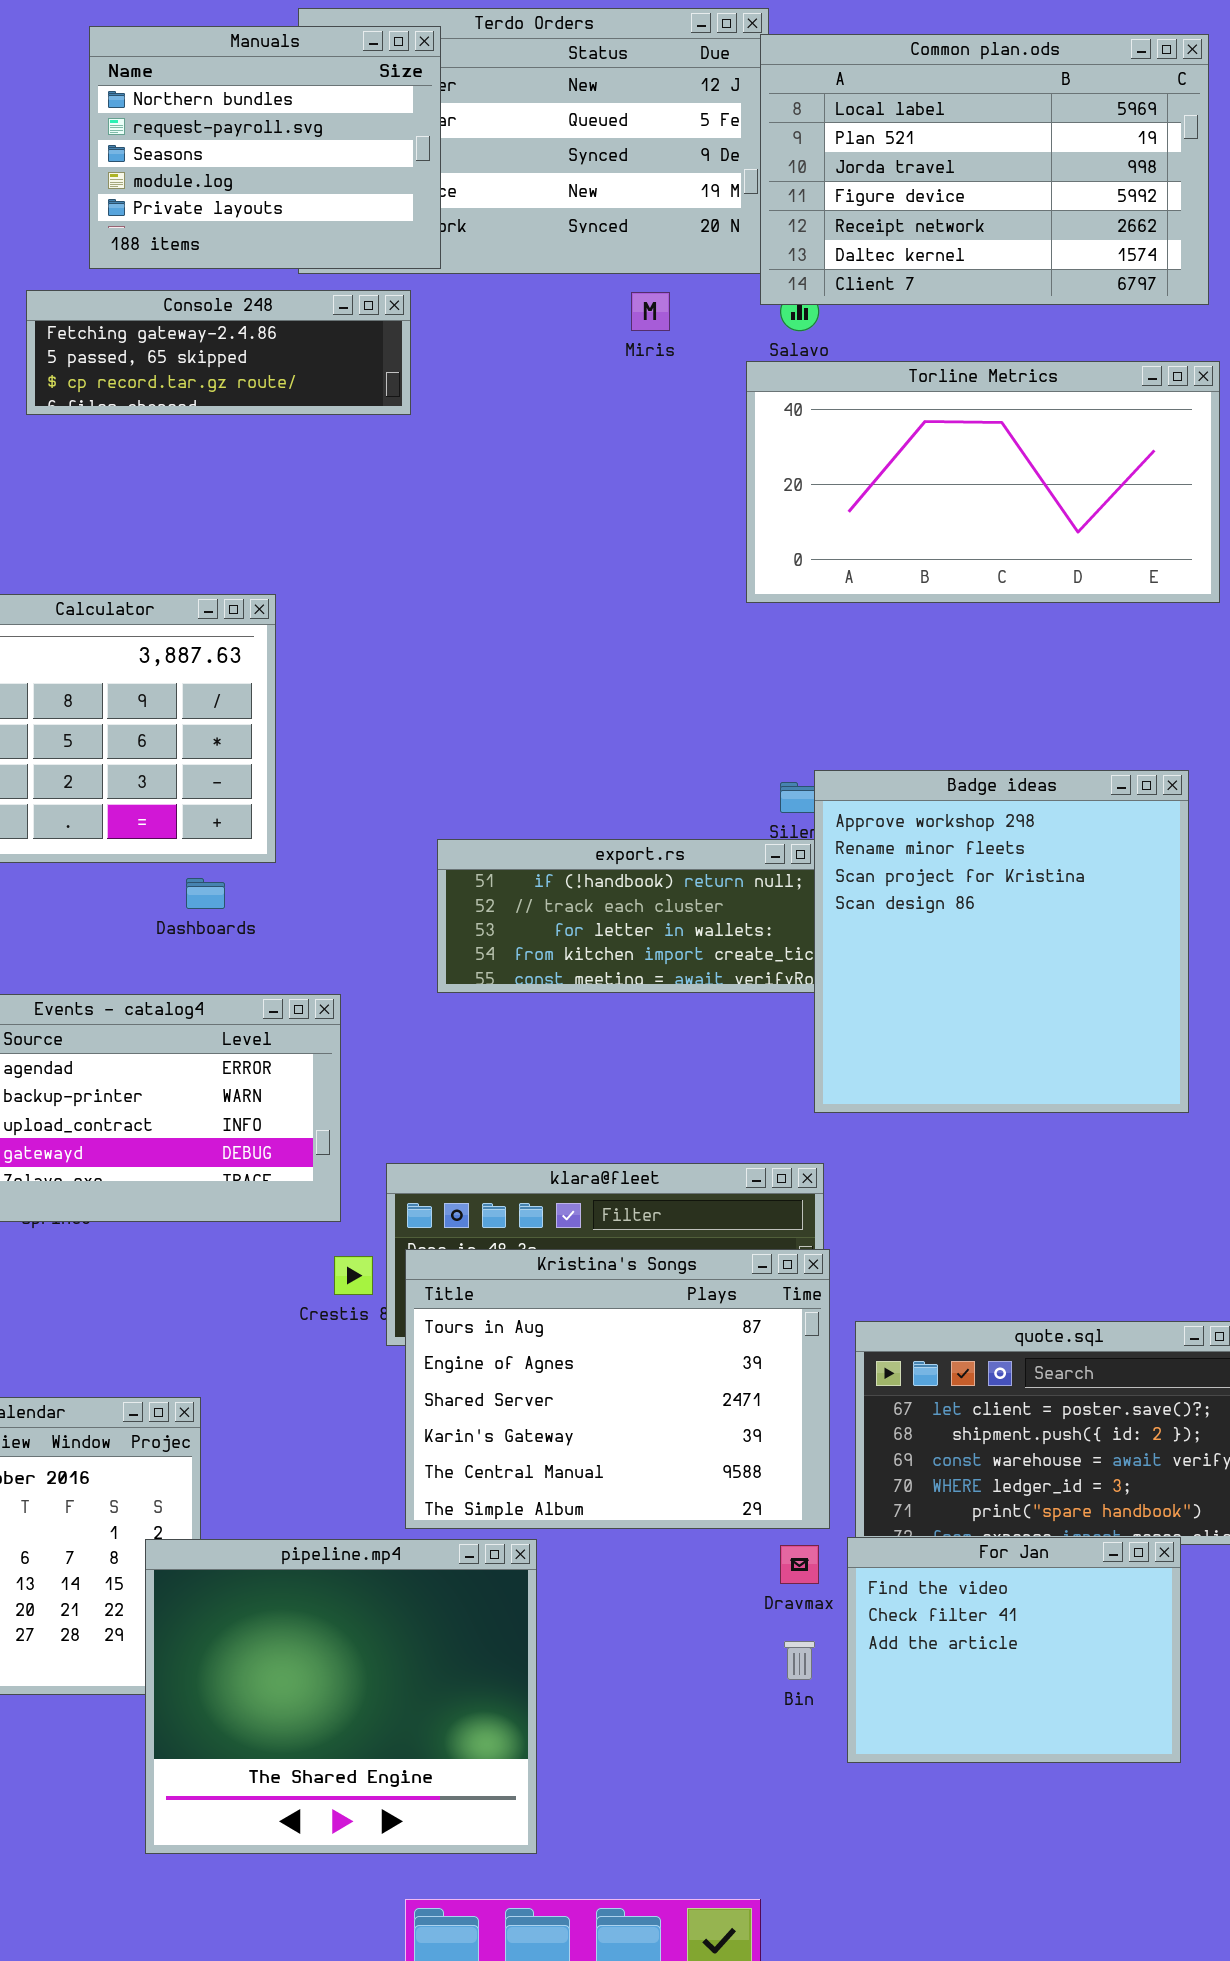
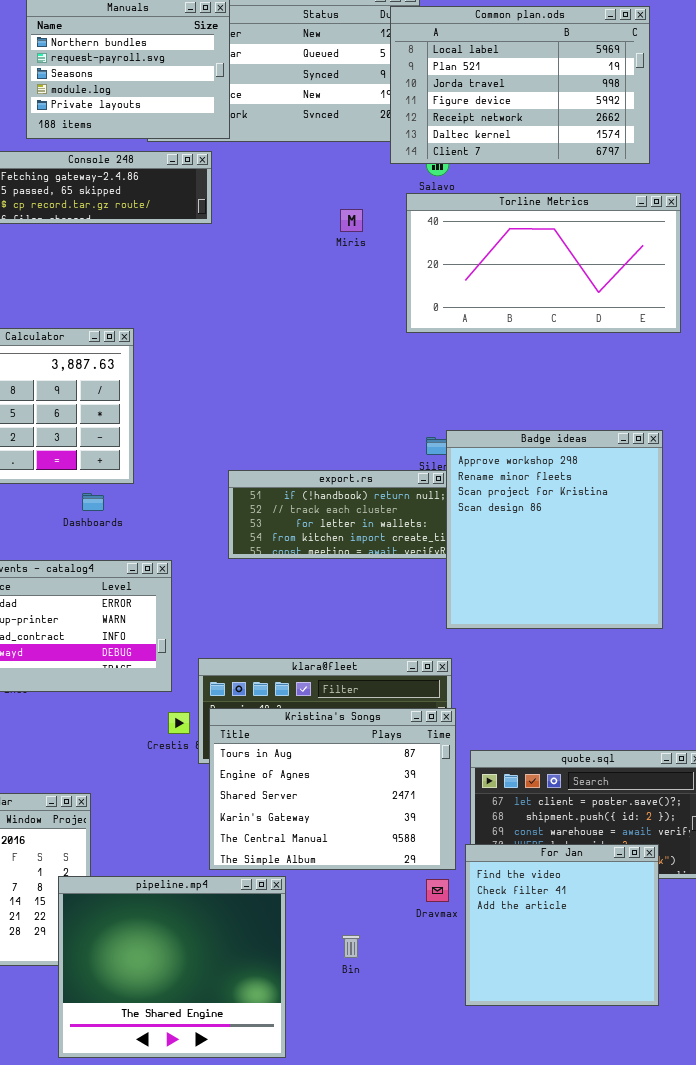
Common plan.ods: [760,34,1209,305] -> [390,6,650,164], moved
Miris: [631,292,670,331] -> [340,209,363,232], moved
For Jan: [847,1537,1181,1763] -> [465,844,659,1006], resized
Bin: [784,1641,815,1680] -> [342,935,360,958], moved

